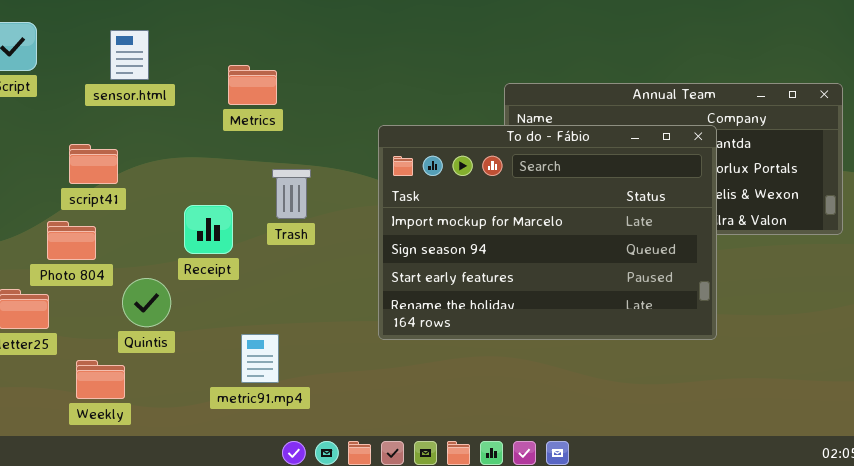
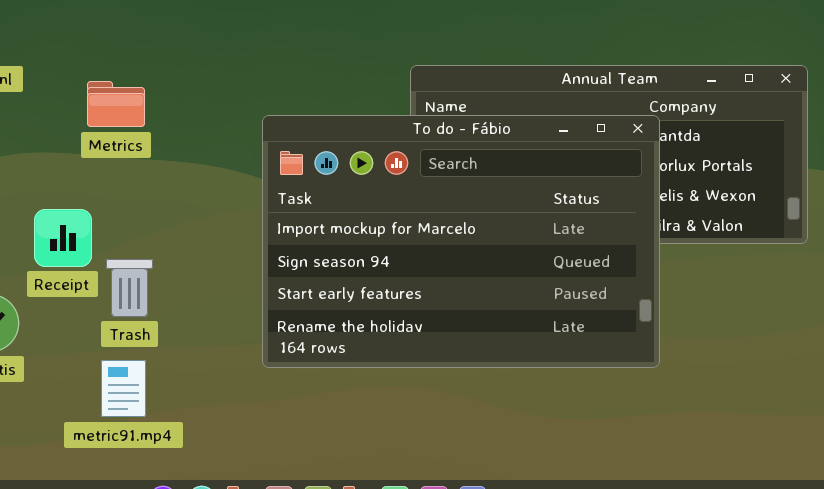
Metrics: [228,65,277,105] -> [87,81,145,127], moved
Trash: [272,169,311,219] -> [106,259,153,317], moved

